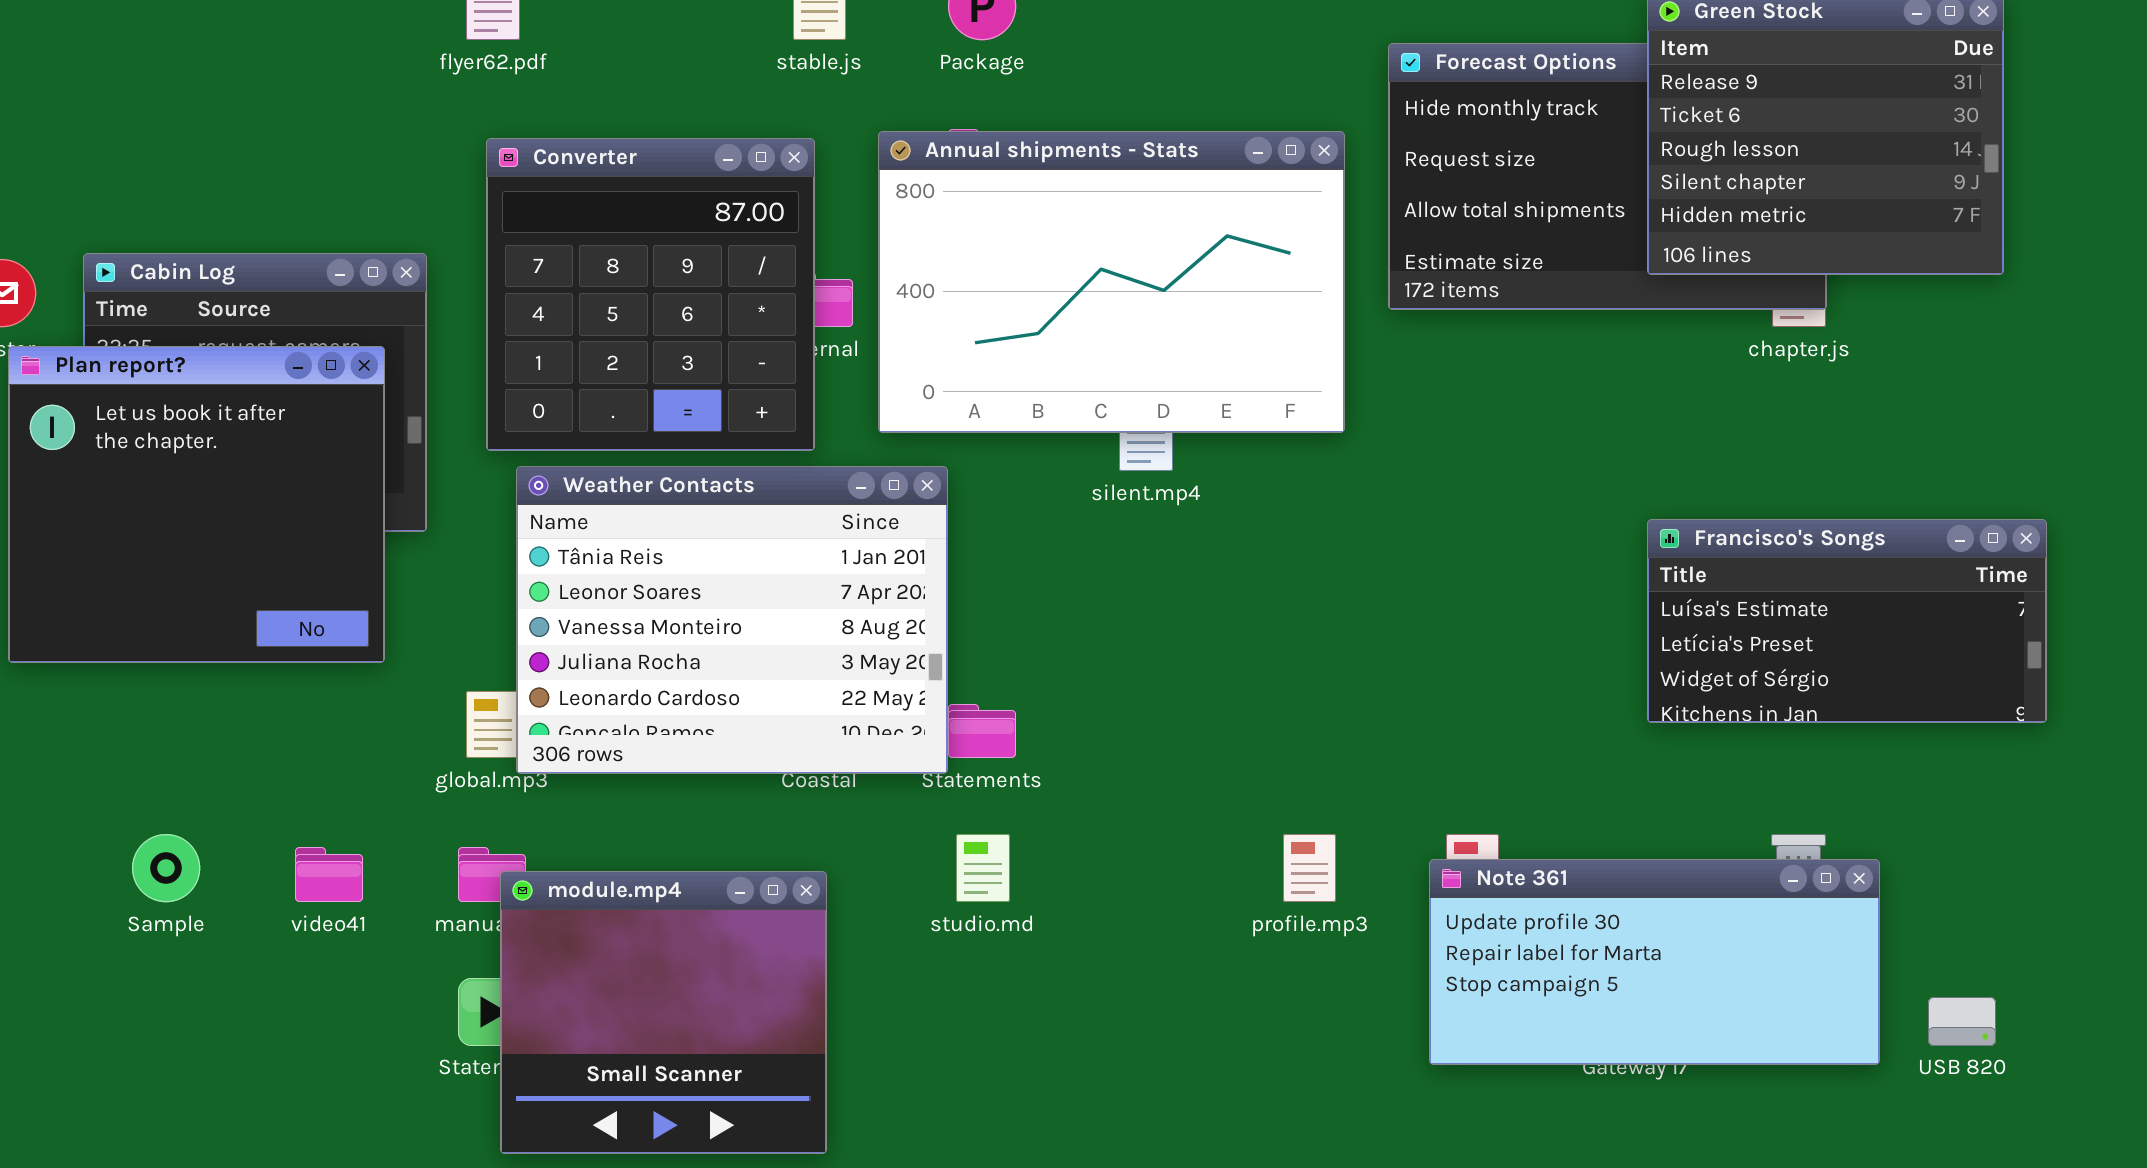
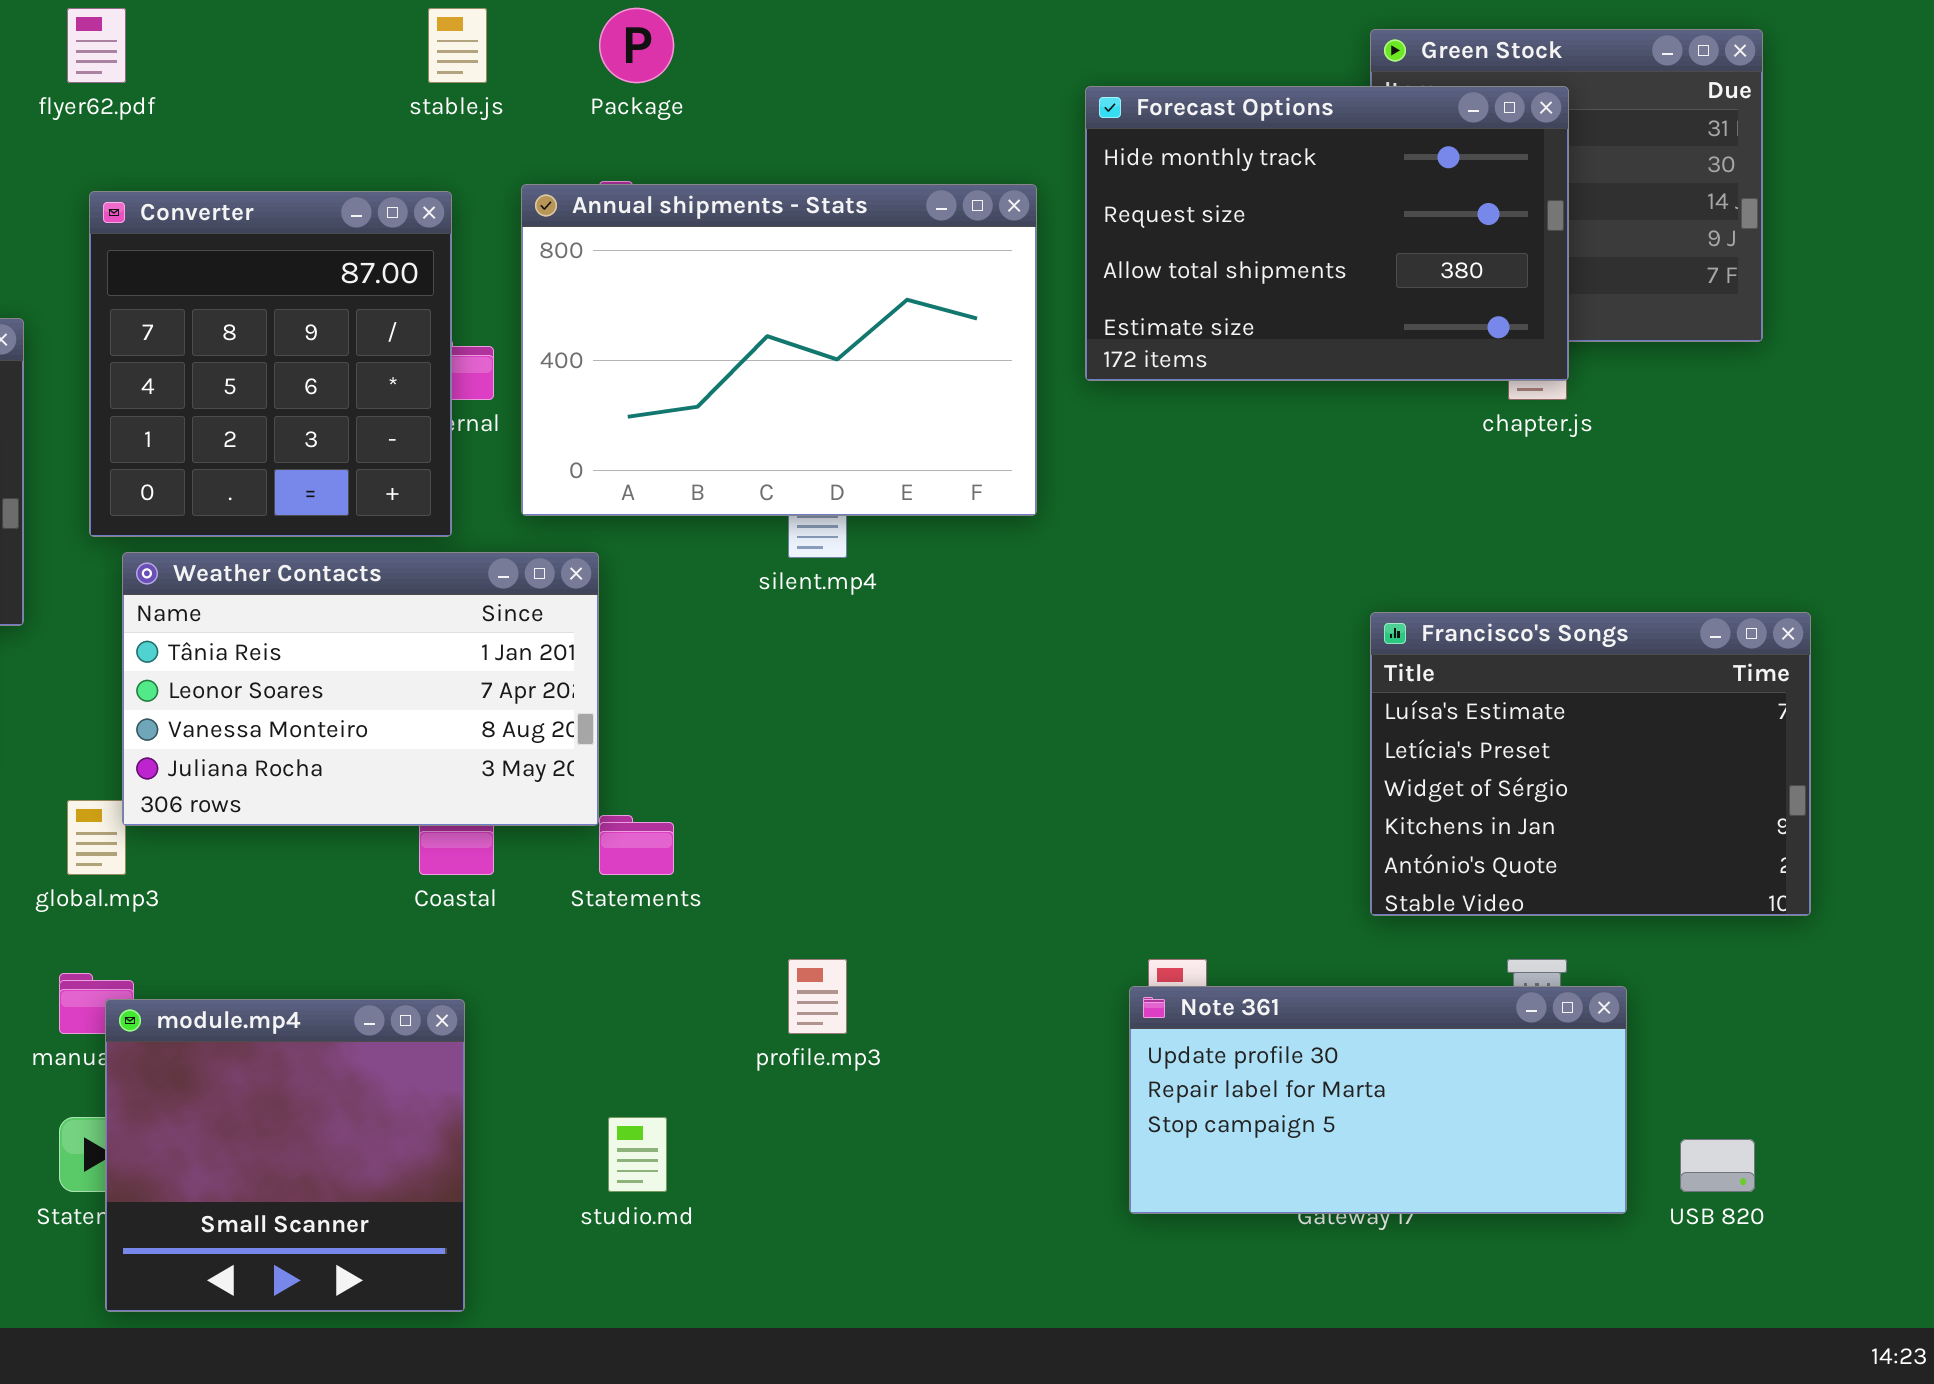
Forecast Options: [1388,43,1827,310] -> [1085,86,1569,381], raised
Weather Contacts: [516,466,948,774] -> [122,552,599,826], resized
Francisco's Songs: [1647,519,2047,723] -> [1370,612,1811,916], resized
studio.md: [956,834,1010,902] -> [608,1117,667,1192], moved
profile.mp3: [1283,834,1336,902] -> [788,959,847,1034], moved

